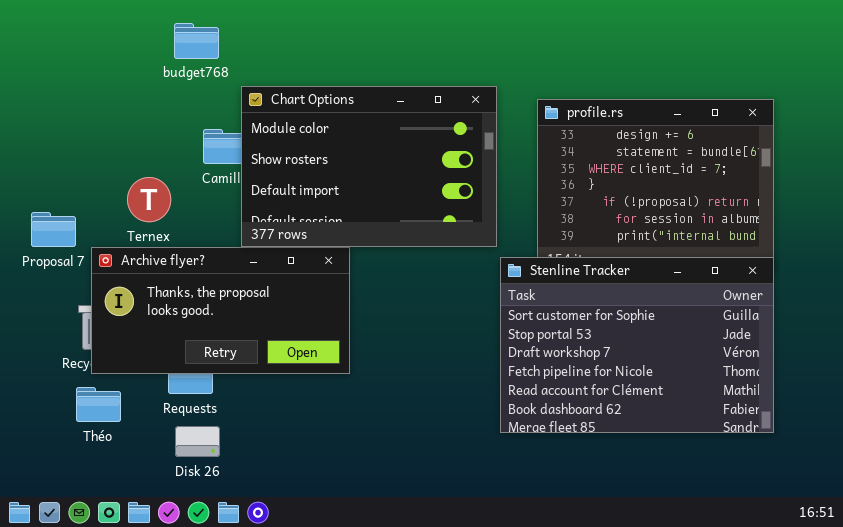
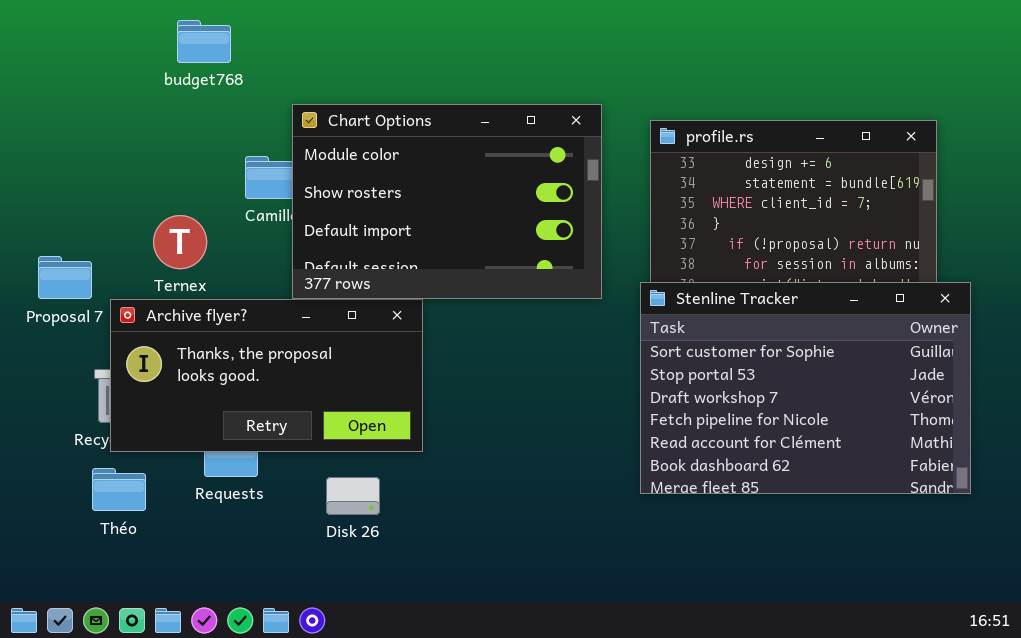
budget768: [174,23,219,59] -> [177,20,231,63], moved
Stenline Tracker: [500,257,774,433] -> [640,282,971,494], moved
Disk 26: [175,426,220,457] -> [326,477,380,515], moved

